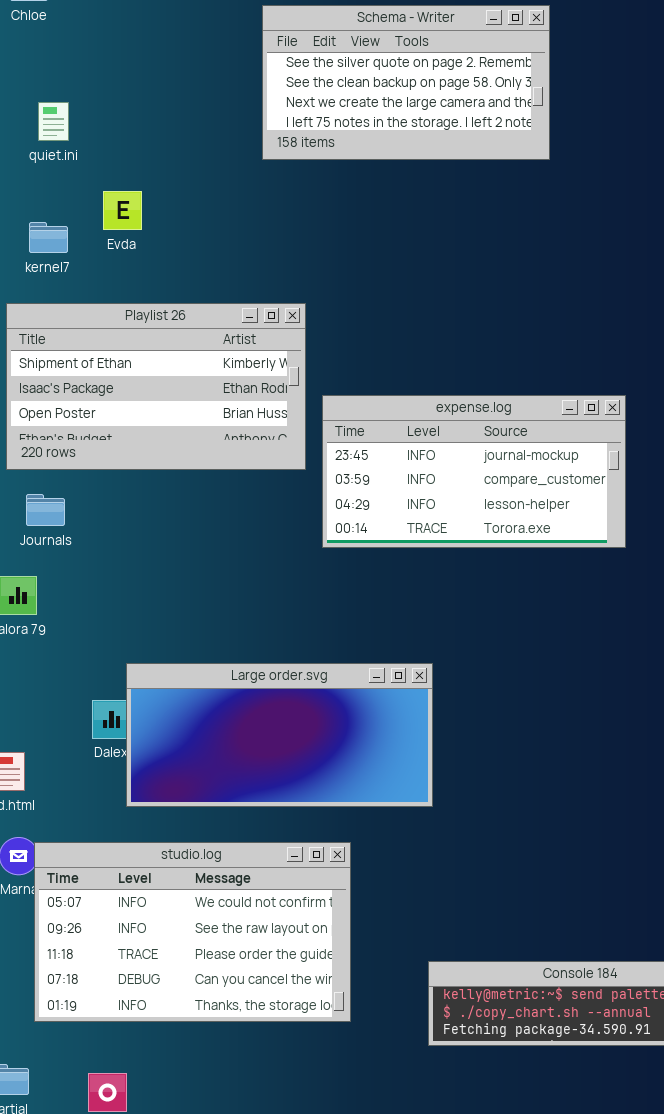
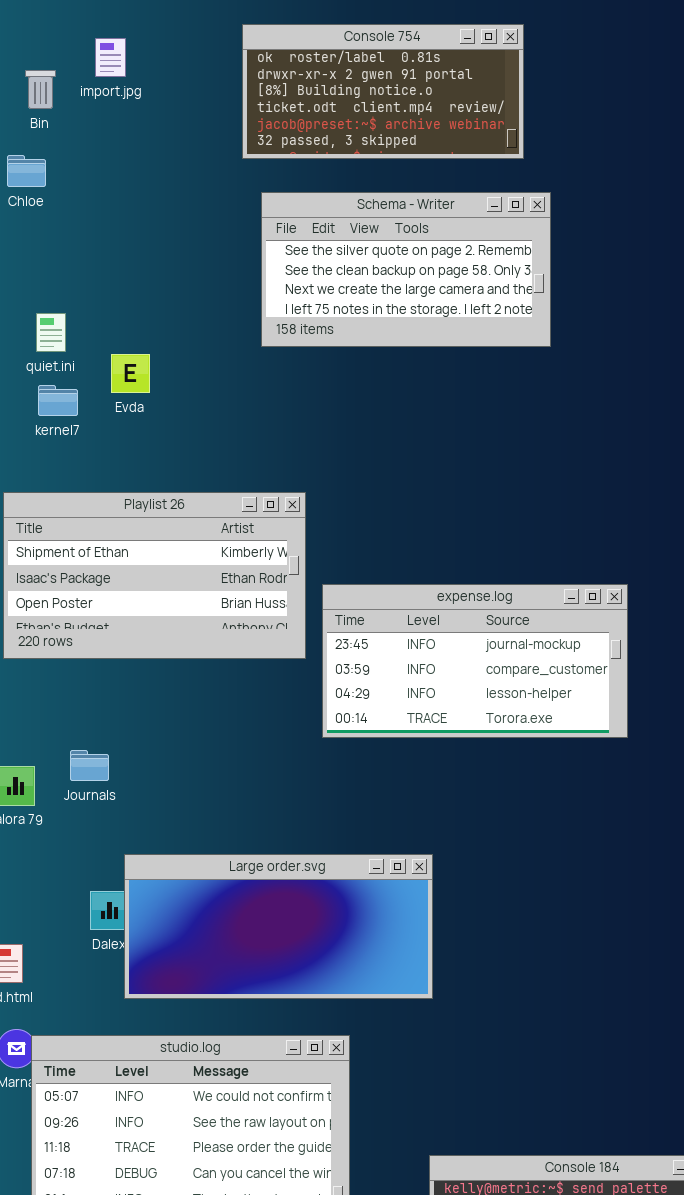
quiet.ini: [38,102,69,141] -> [36,313,66,352], moved
Evda: [103,191,142,230] -> [111,354,150,393], moved
kernel7: [29,222,68,253] -> [38,385,78,416], moved
Journals: [26,494,65,526] -> [70,750,109,781], moved

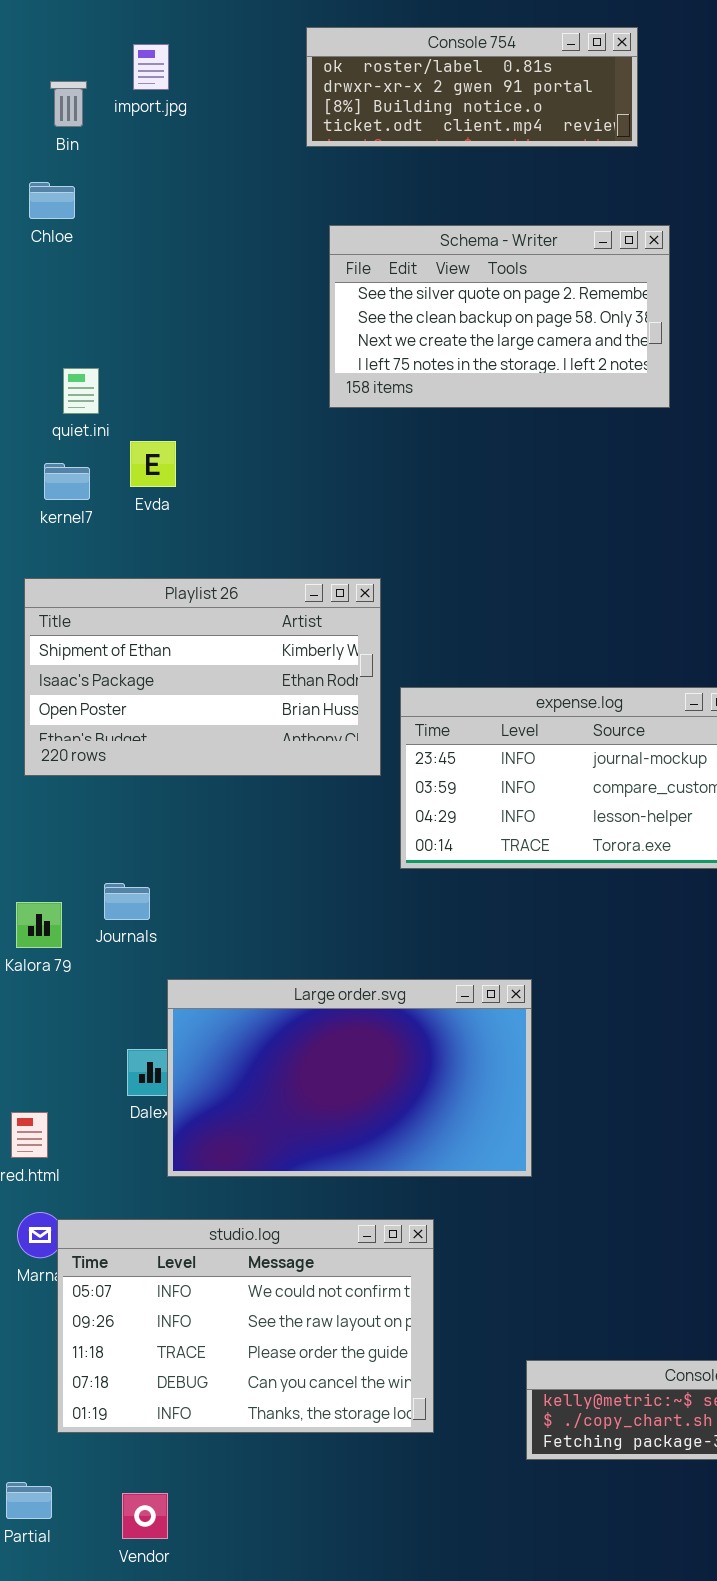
Console 754: [242,24,524,159] -> [306,27,638,147], resized
Evda: [111,354,150,393] -> [130,441,176,487], moved
kernel7: [38,385,78,416] -> [44,463,90,500], moved
Large order.svg: [124,854,433,999] -> [167,979,532,1177], resized

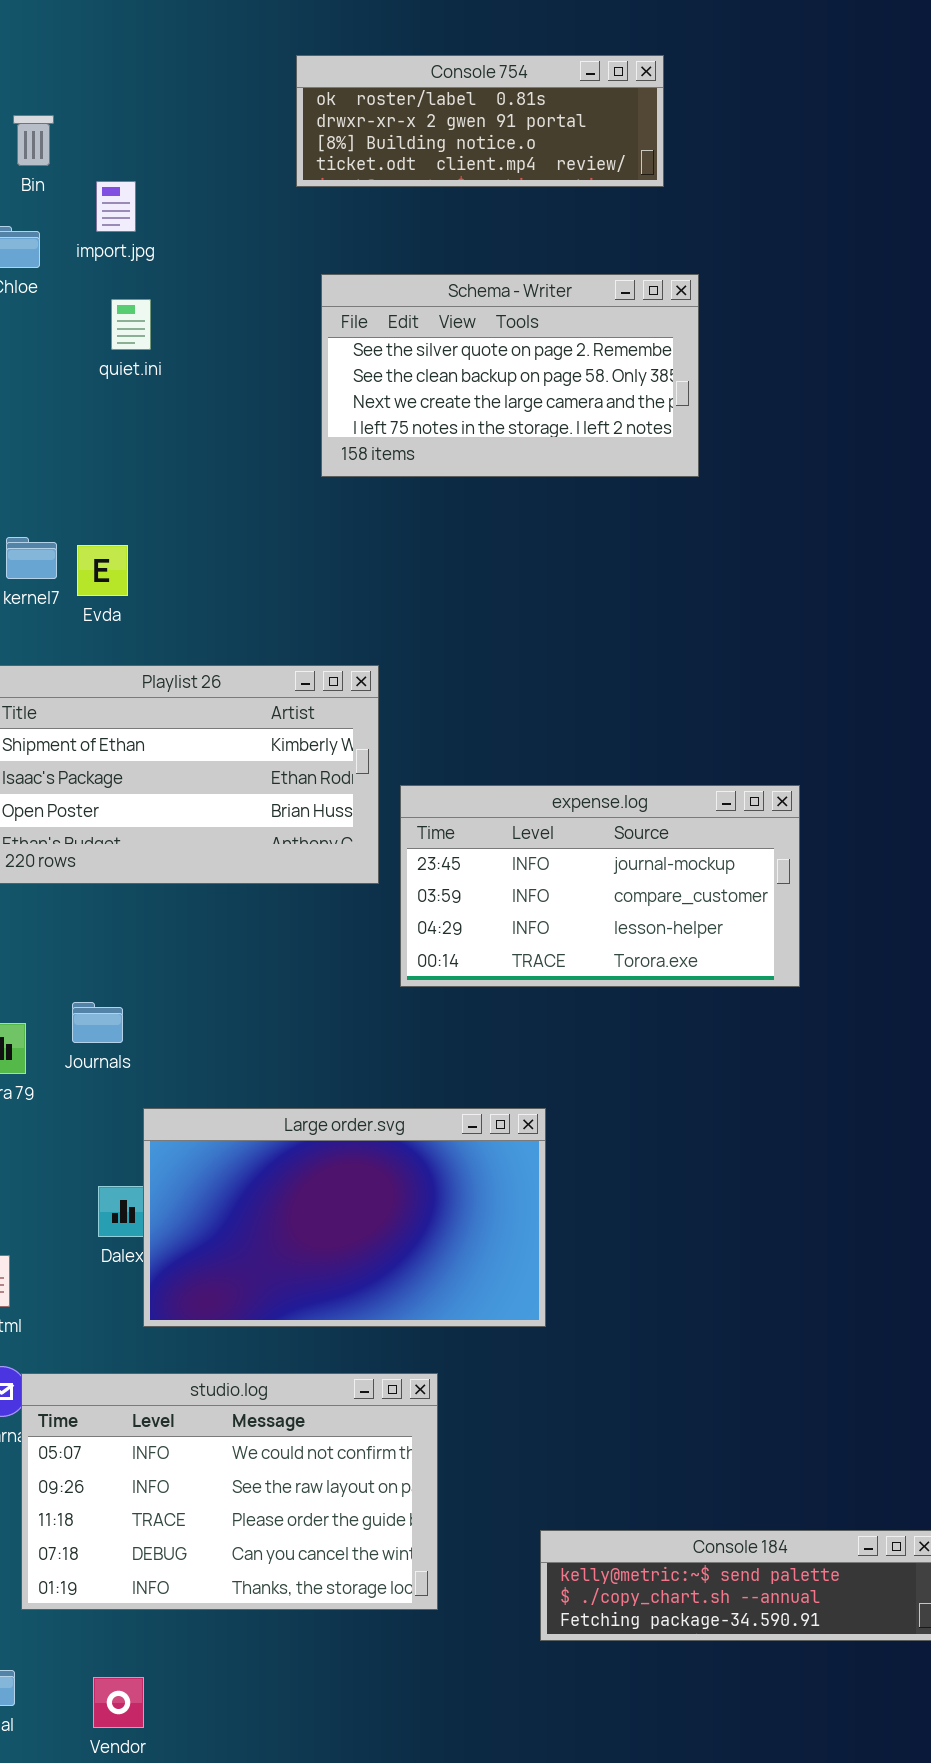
import.jpg: [133,44,169,90] -> [96,181,136,232], moved
quiet.ini: [63,368,99,414] -> [111,299,151,350], moved
Evda: [130,441,176,487] -> [77,545,128,596], moved

